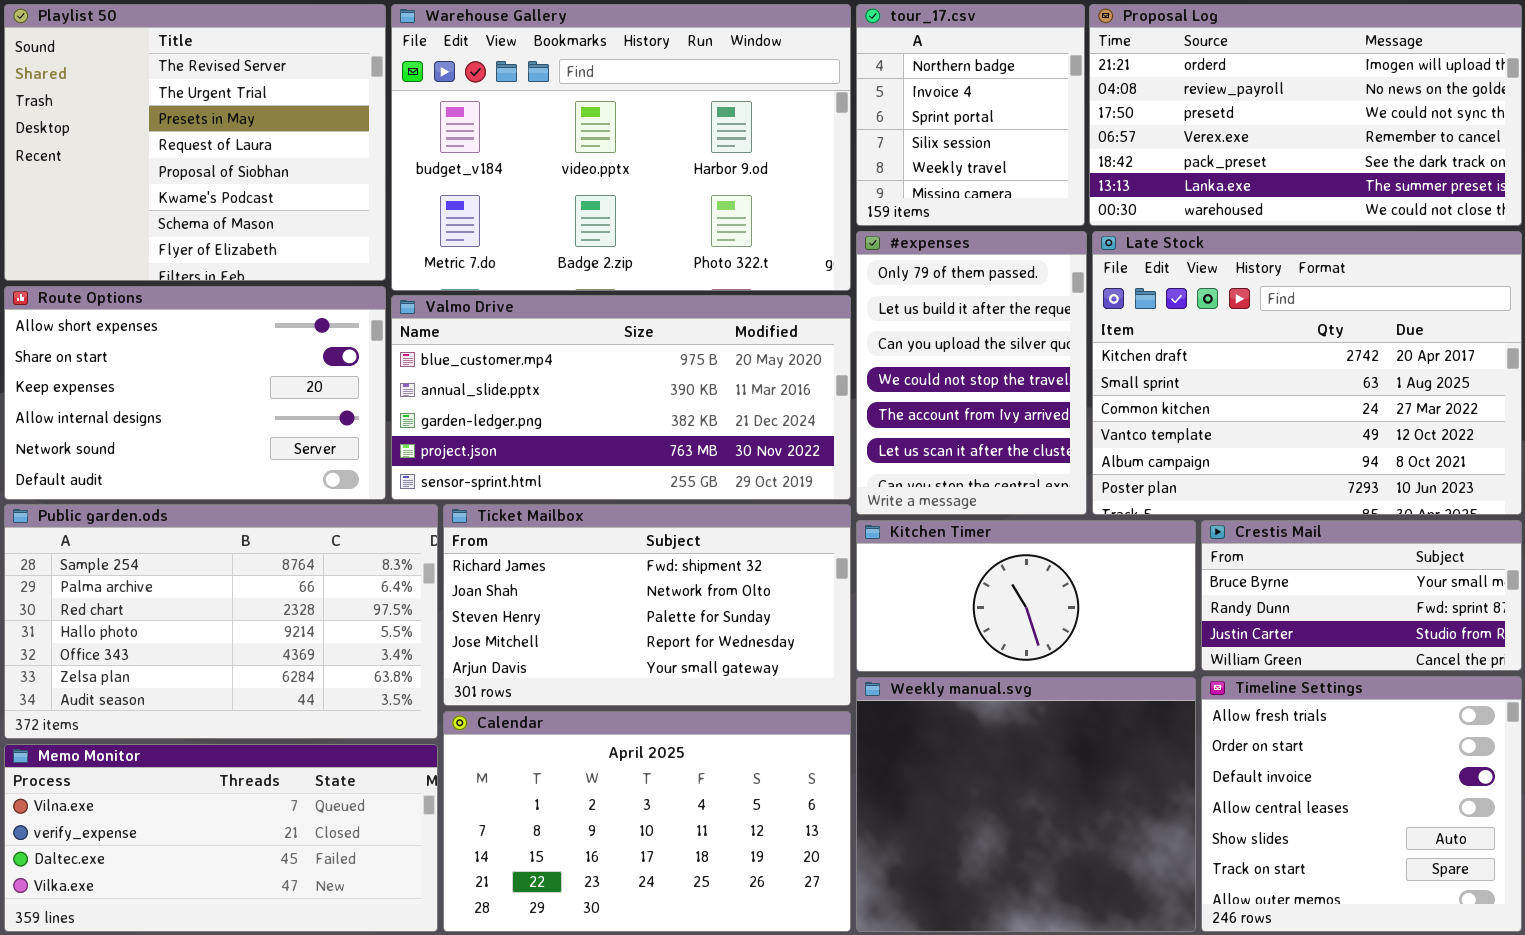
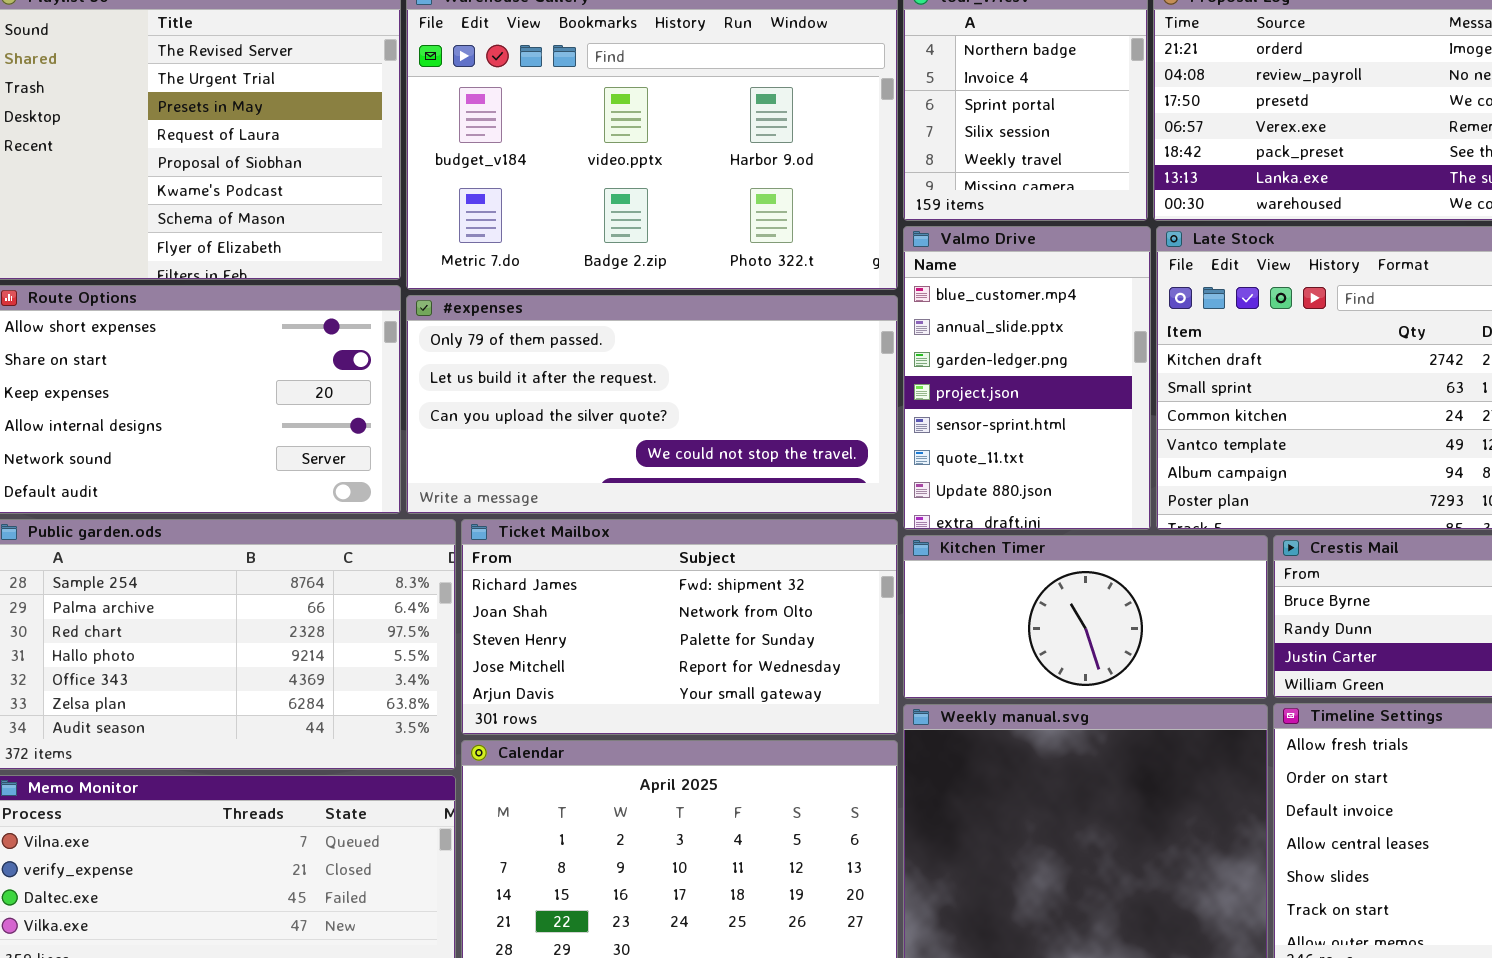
#expenses: [856,231,1087,515] -> [406,295,898,514], moved, resized
Valmo Drive: [391,295,851,500] -> [903,226,1151,530], moved, resized

